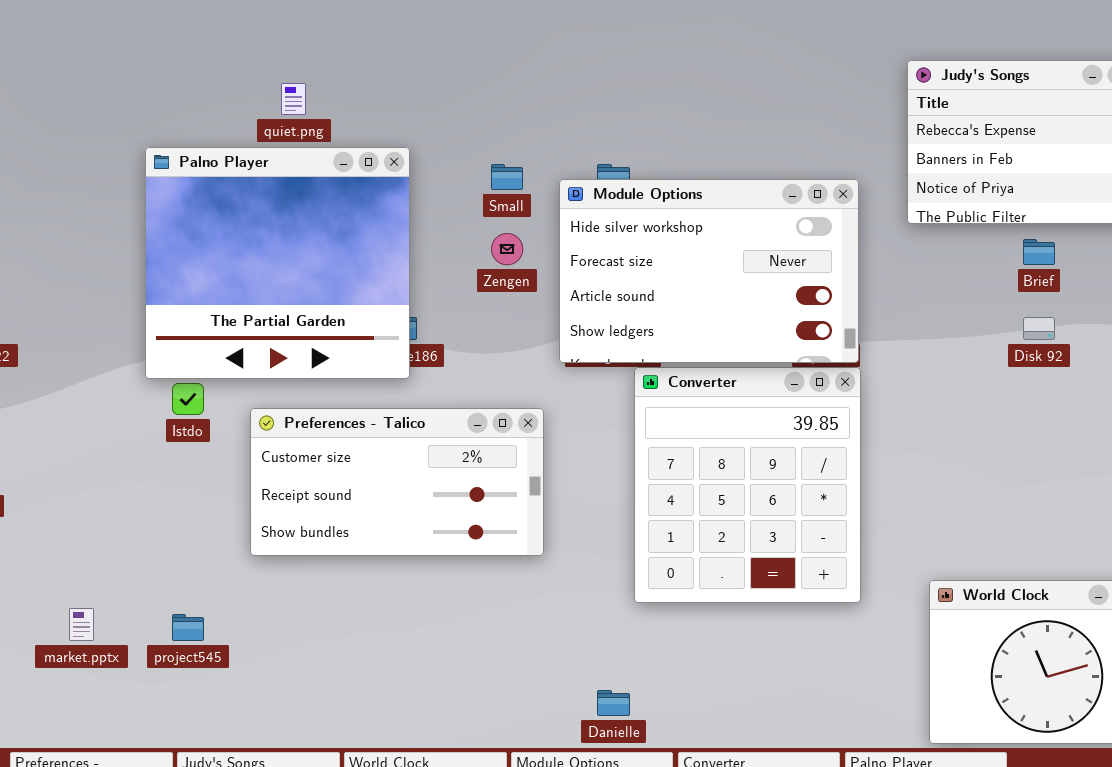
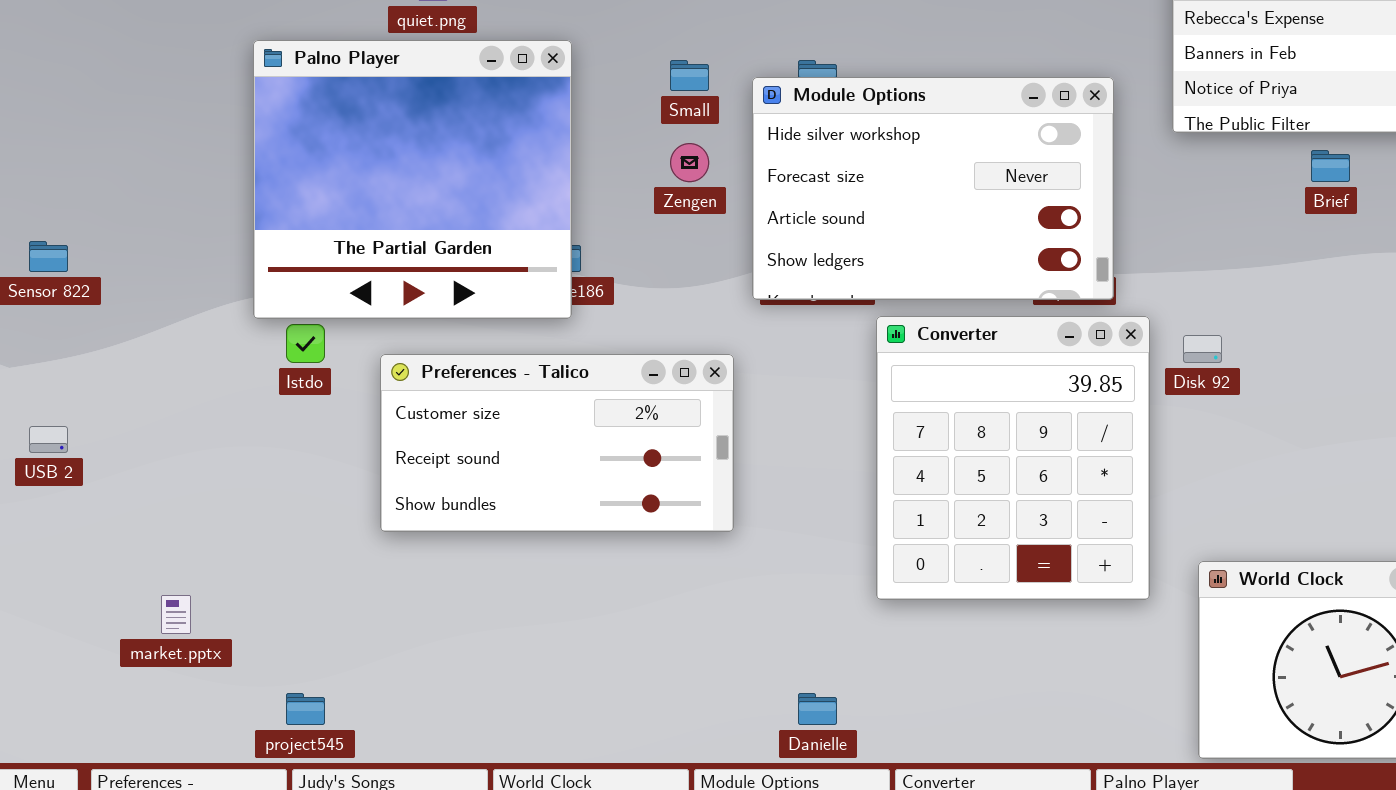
Disk 92: [1023,317,1055,340] -> [1183,335,1222,363], moved
Converter: [634,367,861,603] -> [876,316,1150,600], moved
project545: [172,614,204,641] -> [286,693,325,725], moved

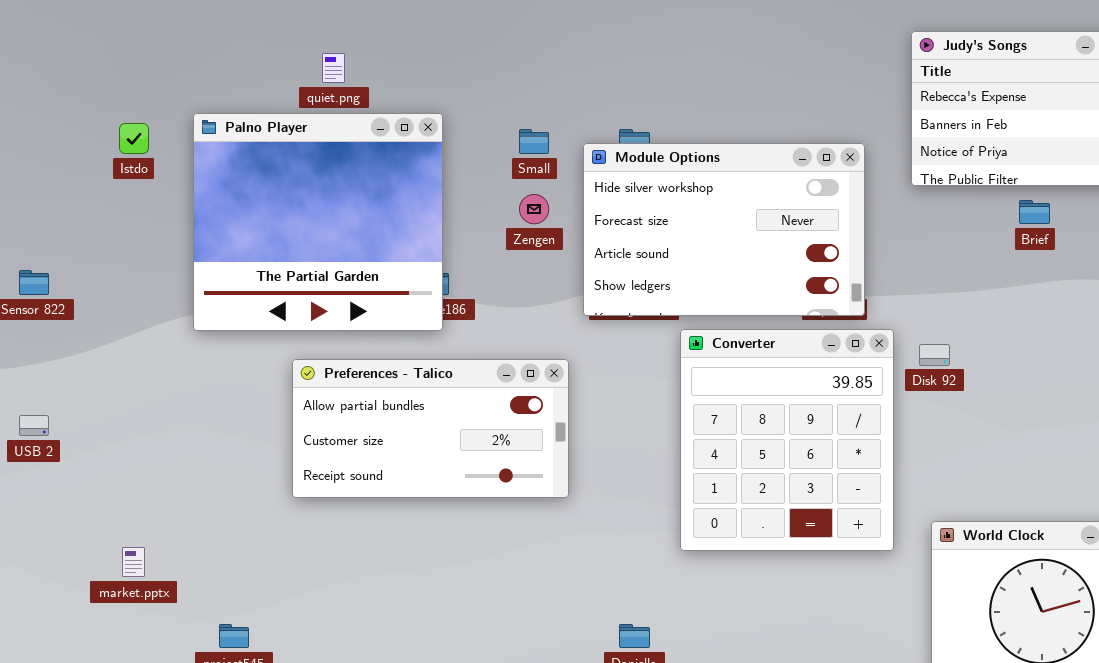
Istdo: [286,324,325,363] -> [119,123,149,154], moved
Preferences - Talico: [380,354,734,532] -> [292,359,569,498], scrolled up 1 row

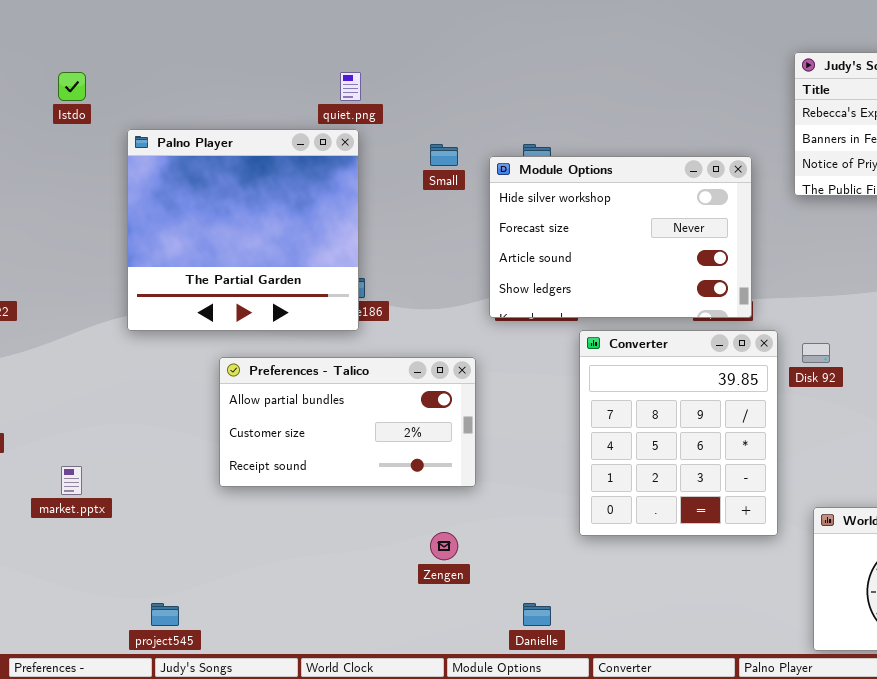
quiet.png: [322,53,345,83] -> [340,72,361,101], moved
Istdo: [119,123,149,154] -> [58,72,86,101], moved
Zengen: [519,194,549,224] -> [430,532,458,560], moved
market.pptx: [122,547,145,577] -> [61,466,82,495], moved

